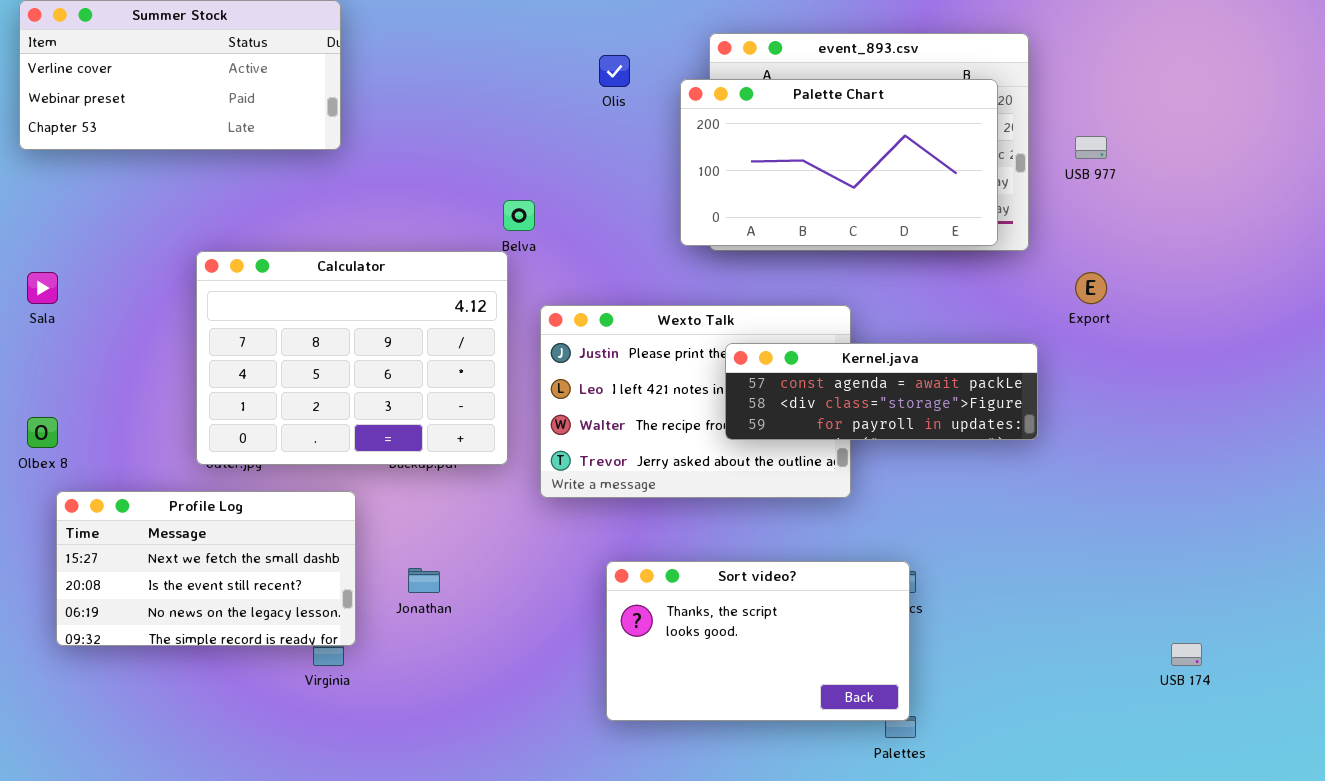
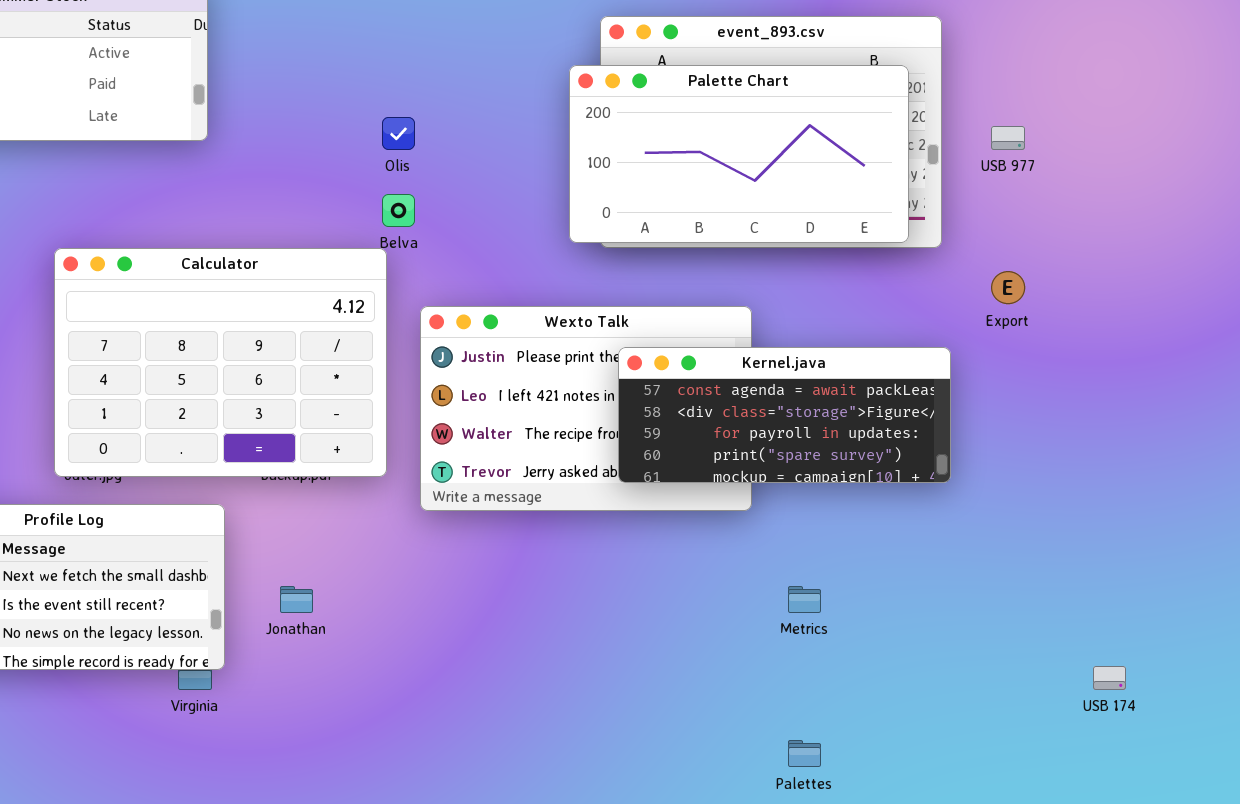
Olis: [599,55,630,87] -> [382,117,415,150], moved
Kernel.java: [725,343,1038,440] -> [618,347,951,483], resized
Sort video?: [606,561,910,721] -> none, closed

